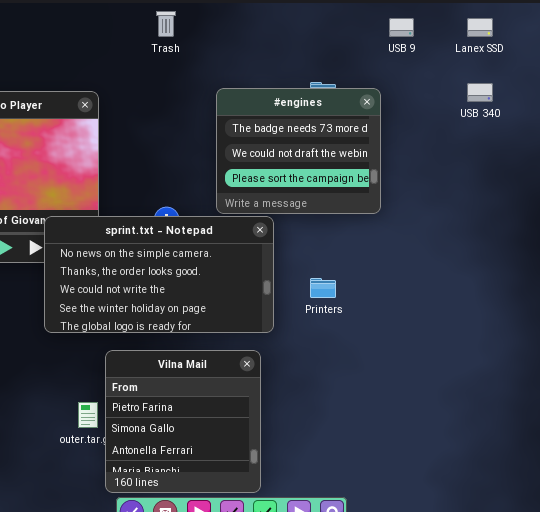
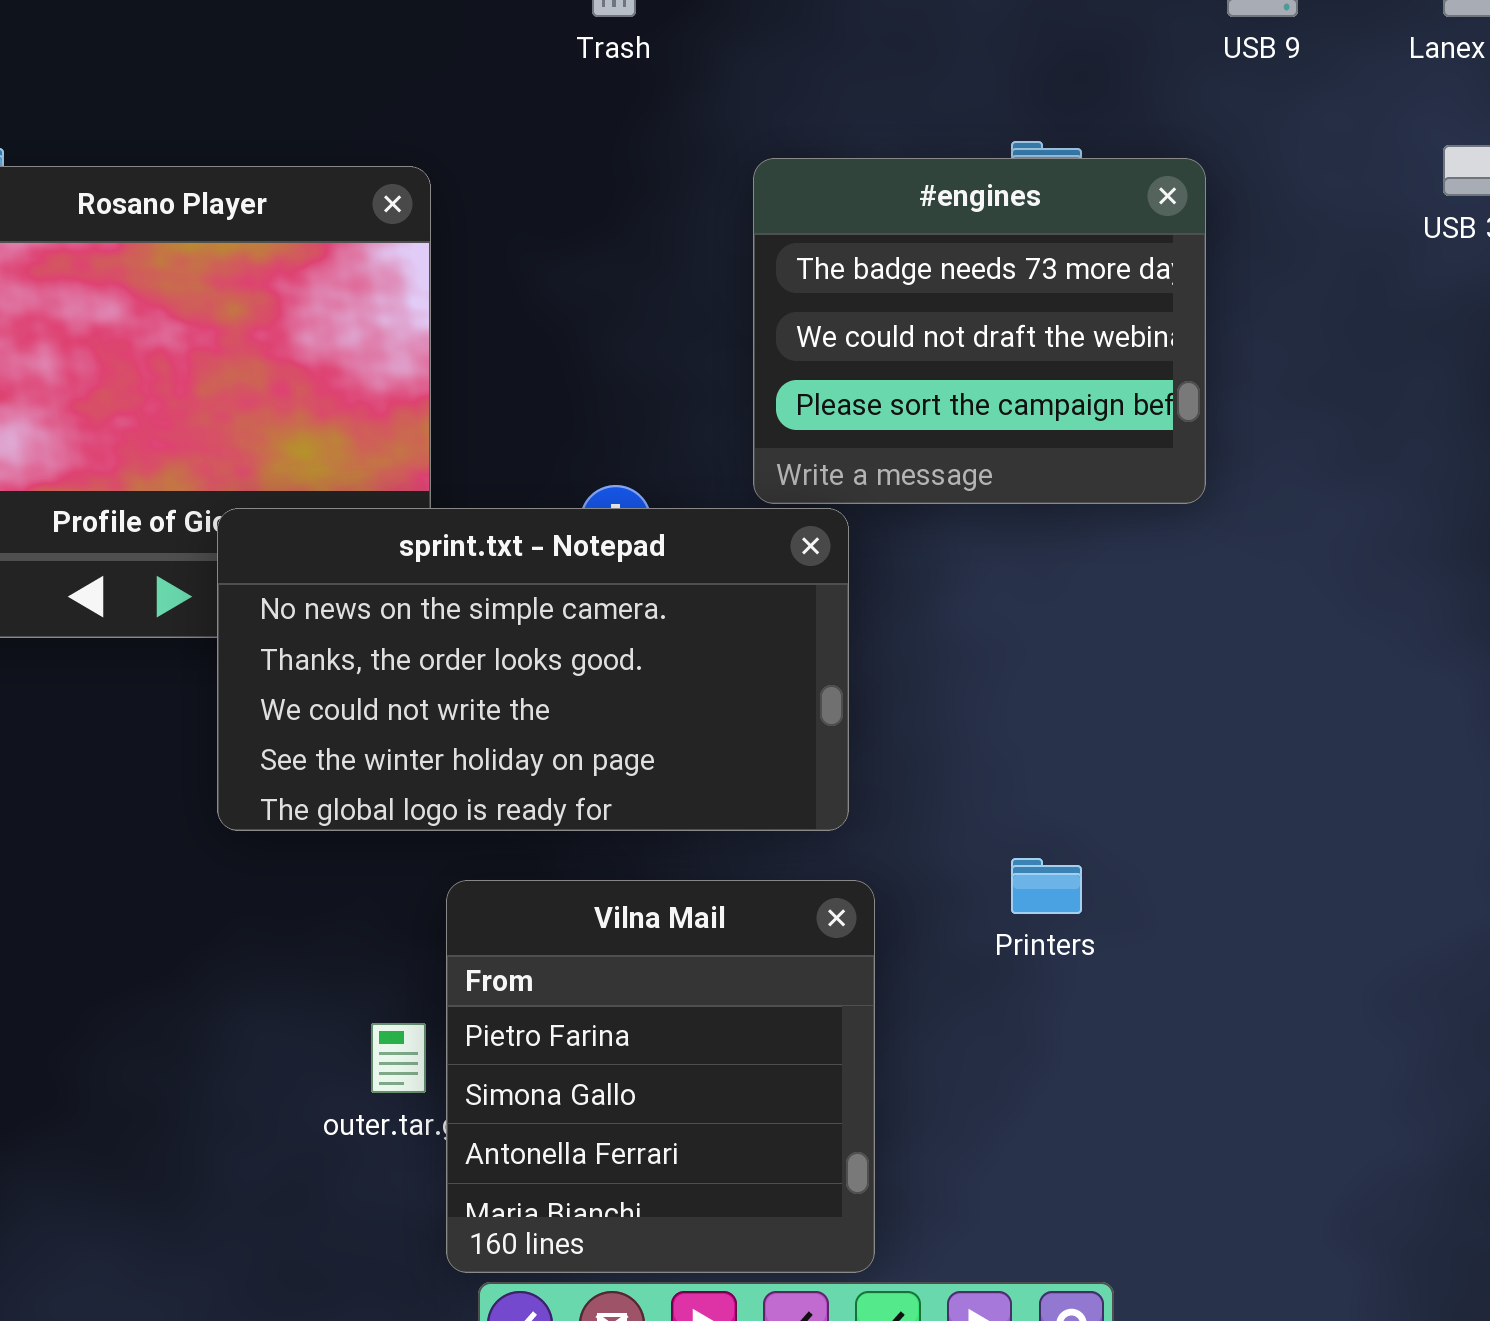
sprint.txt - Notepad: [44,216,274,333] -> [217,508,849,831], moved
Printers: [310,278,336,298] -> [1011,858,1082,914], moved

